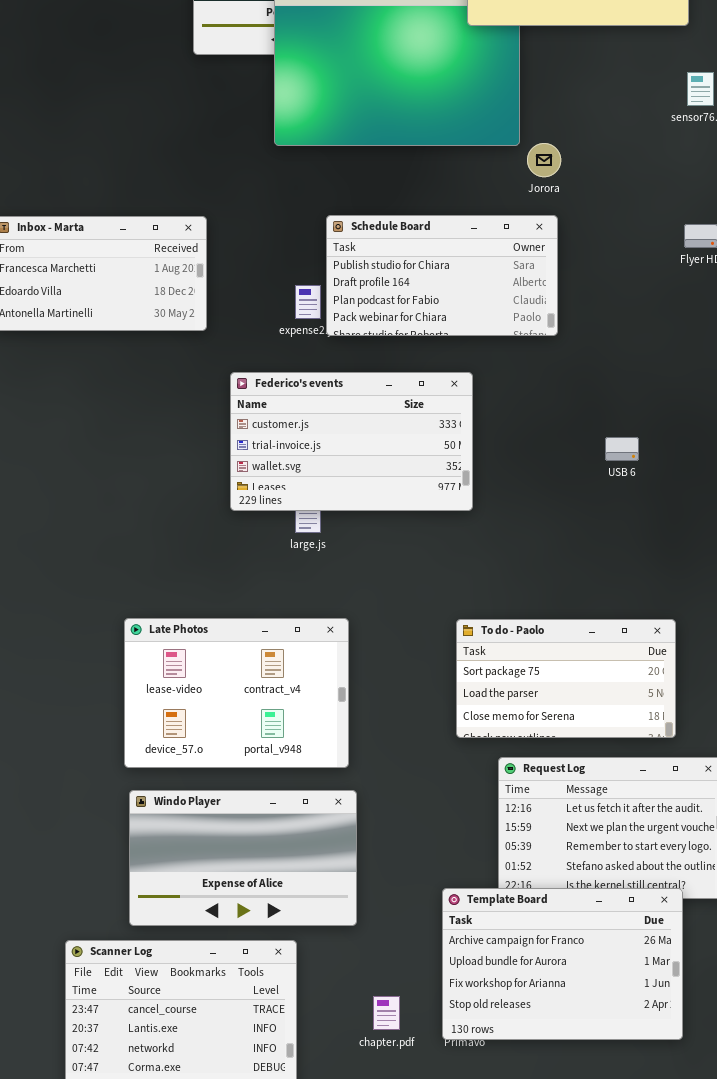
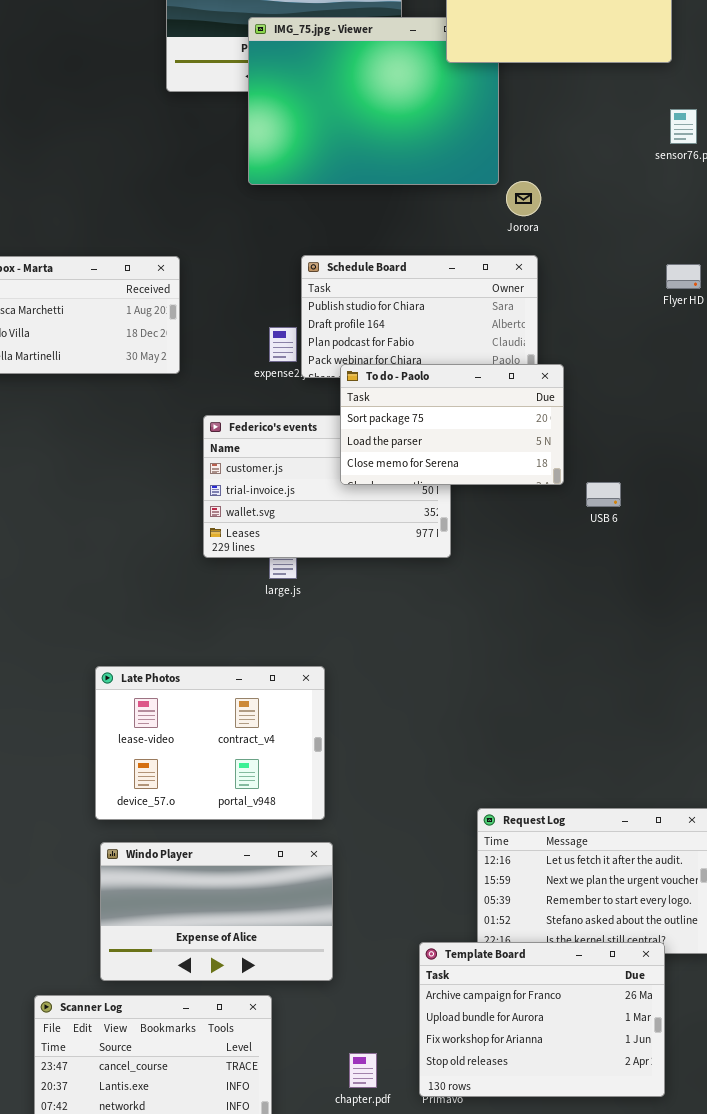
To do - Paolo: [456,619,676,738] -> [340,364,564,485], moved

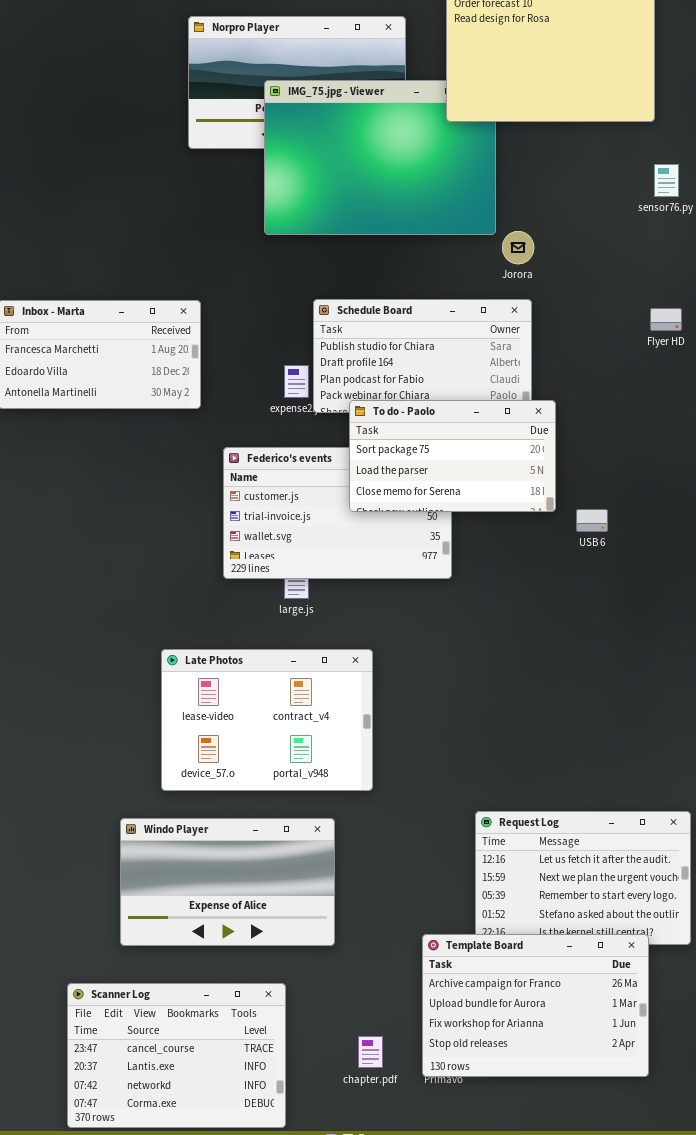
Late Photos: [95,666,325,820] -> [161,649,373,791], moved
Windo Player: [100,842,333,981] -> [120,818,335,946], moved

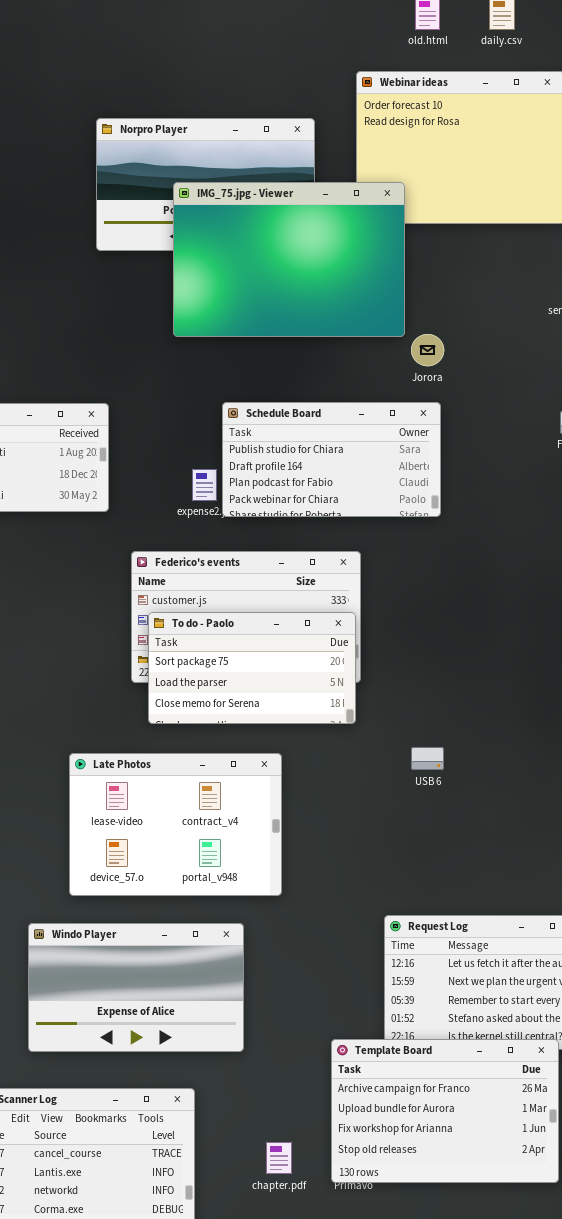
IMG_75.jpg - Viewer: [264,80,496,235] -> [173,182,405,337], raised
To do - Paolo: [349,400,556,512] -> [148,612,356,724], moved
USB 6: [576,509,608,532] -> [411,747,444,770], moved

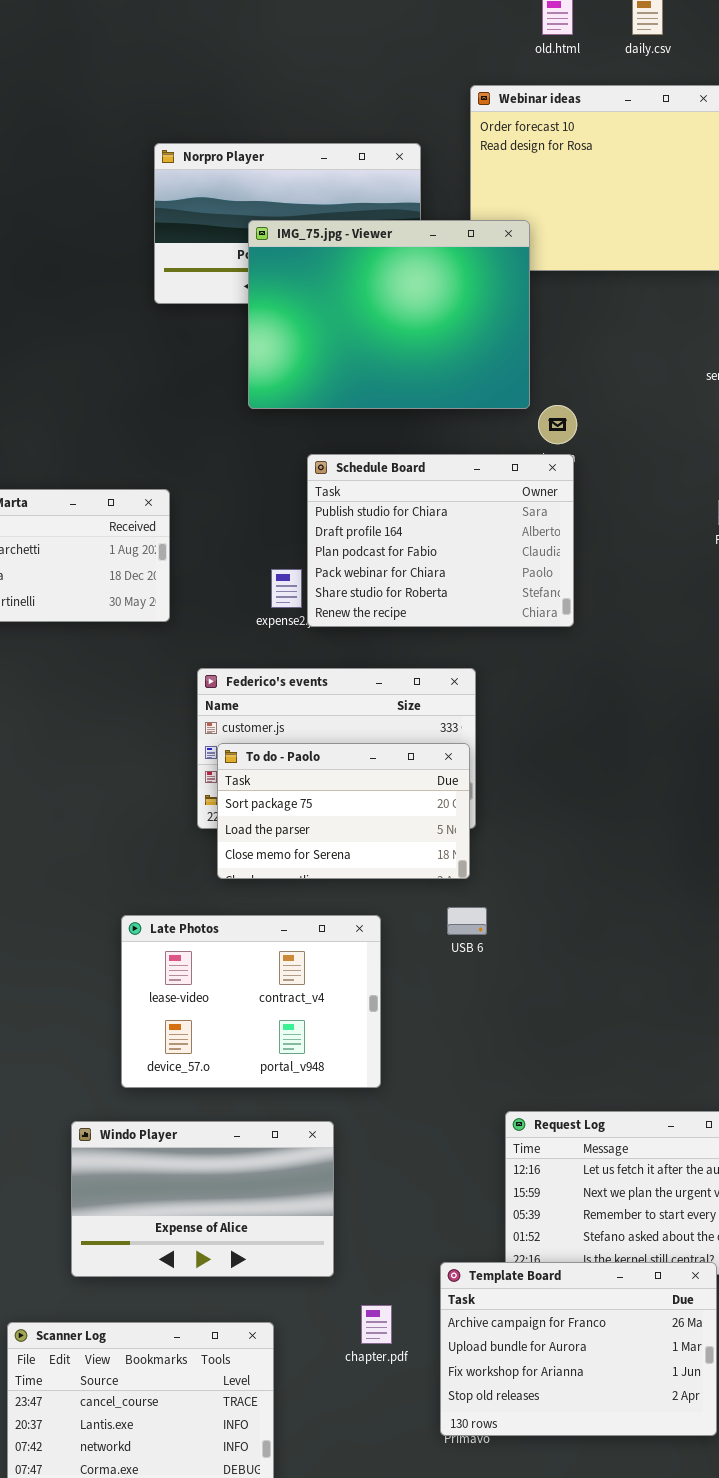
Schedule Board: [222,402,441,517] -> [307,454,574,627], resized
USB 6: [411,747,444,770] -> [447,907,487,935], moved
chapter.pdf: [266,1142,292,1174] -> [361,1305,392,1344], moved

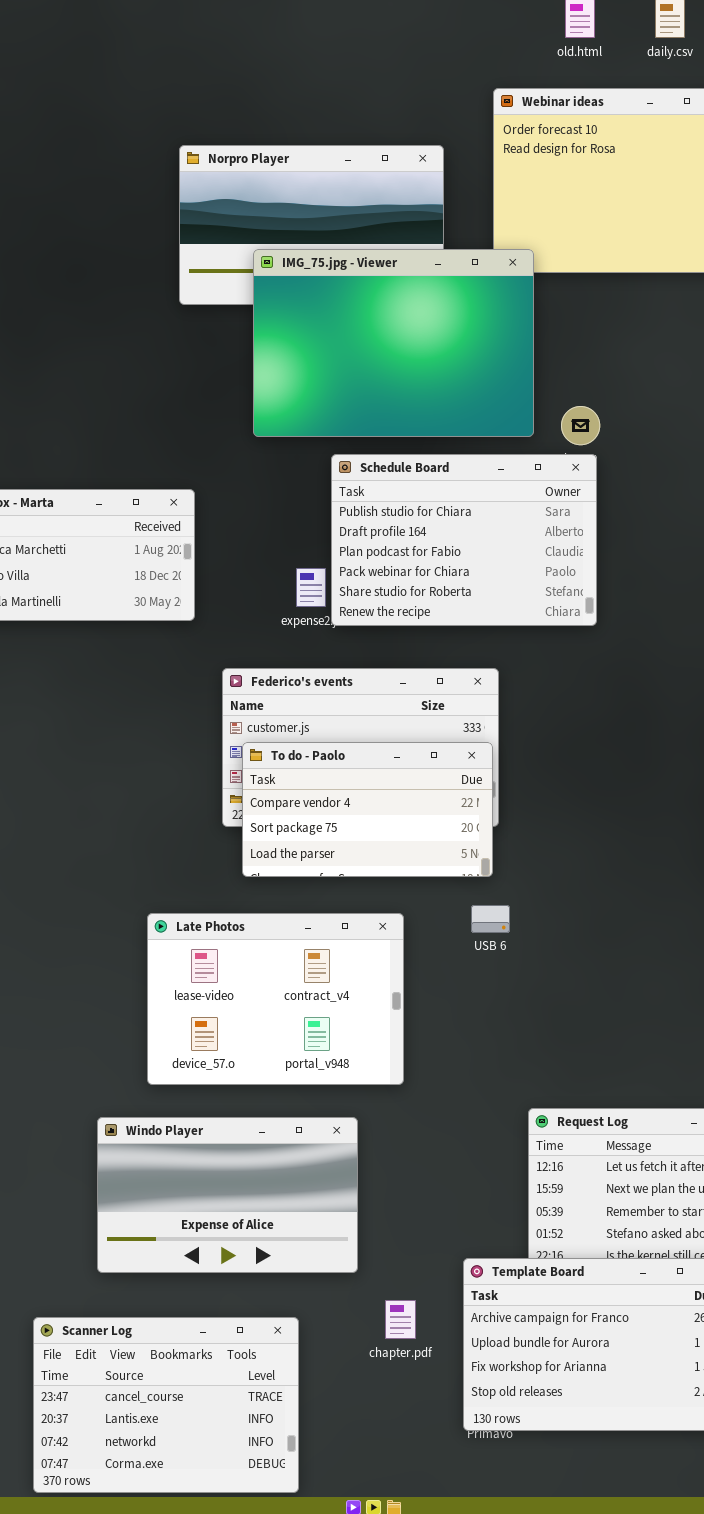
IMG_75.jpg - Viewer: [248,220,530,409] -> [253,249,534,437], moved
To do - Paolo: [217,743,470,879] -> [242,742,493,877], scrolled up 1 row

